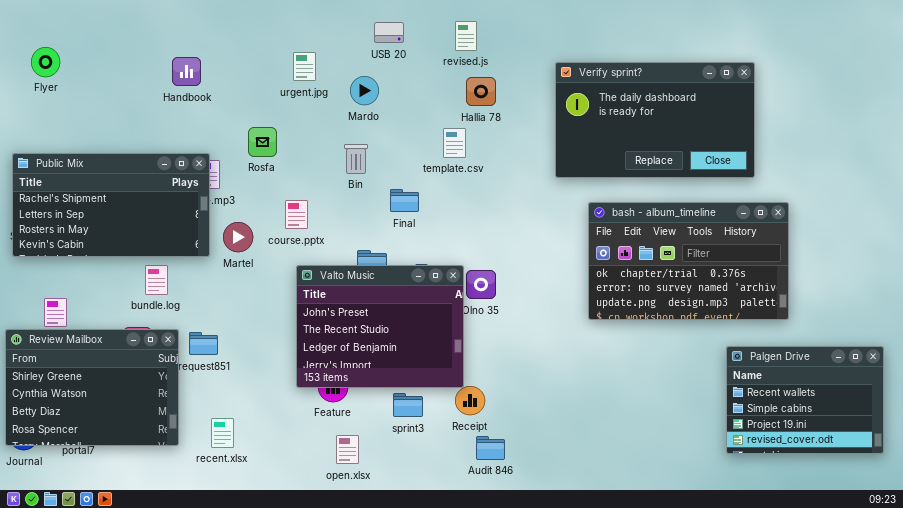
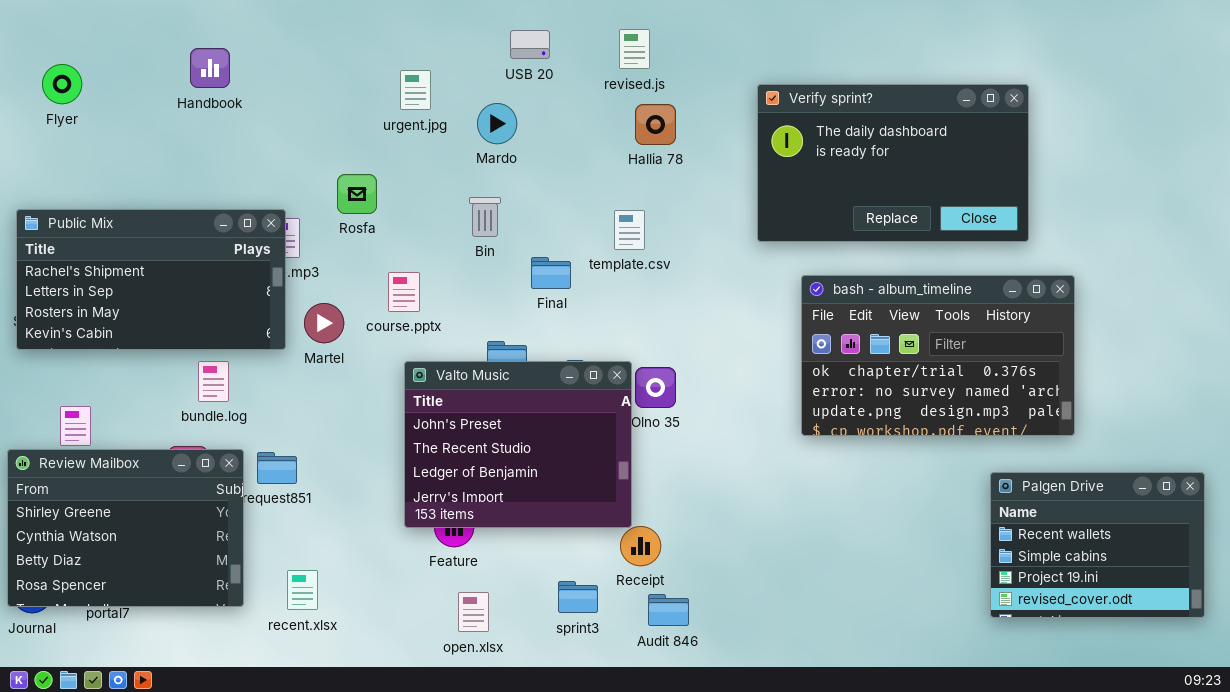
Handbook: [172,57,201,86] -> [190,48,230,88], moved
template.csv: [443,128,466,158] -> [614,210,645,250], moved
sprint3: [393,393,423,417] -> [558,581,598,613], moved

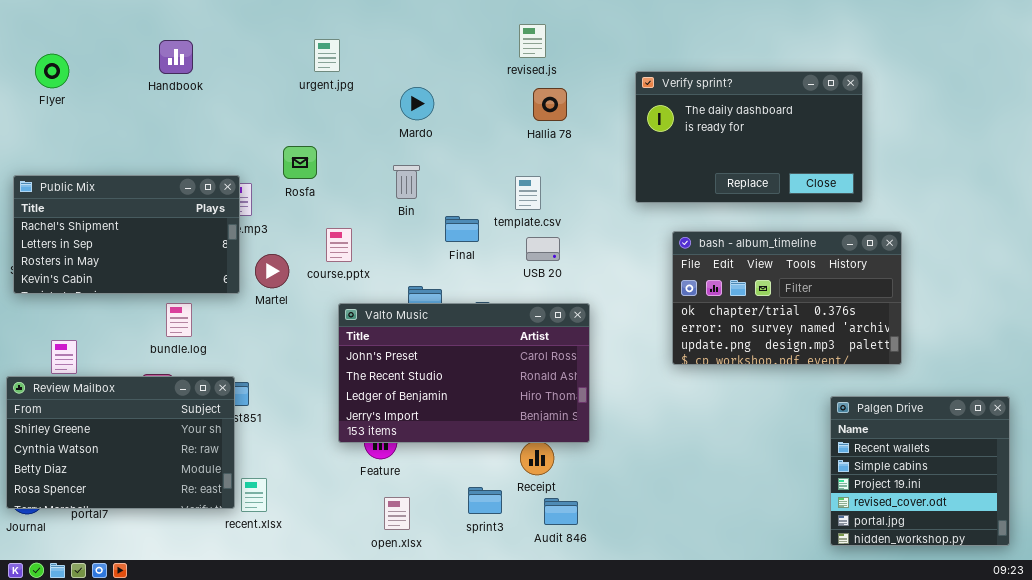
USB 20: [510,30,550,59] -> [526,237,560,261], moved
urgent.jpg: [400,70,431,110] -> [314,39,340,72], moved
Valto Music: [404,361,632,528] -> [338,303,590,443], resized
Review Mailbox: [7,449,244,607] -> [6,376,235,509], resized
Palgen Drive: [990,472,1205,618] -> [830,396,1010,546], resized

